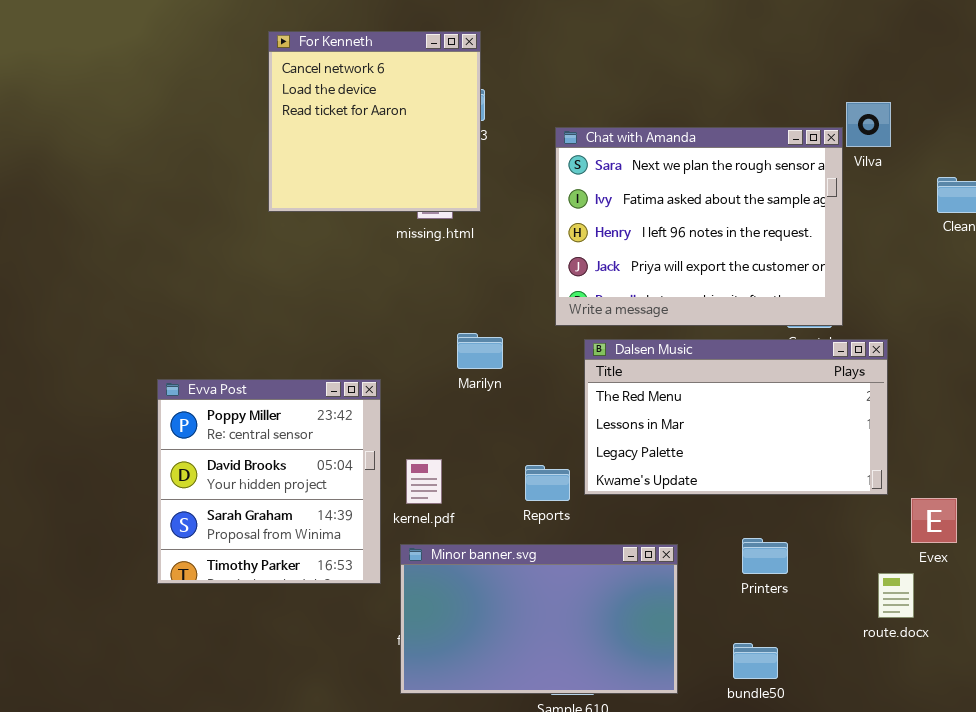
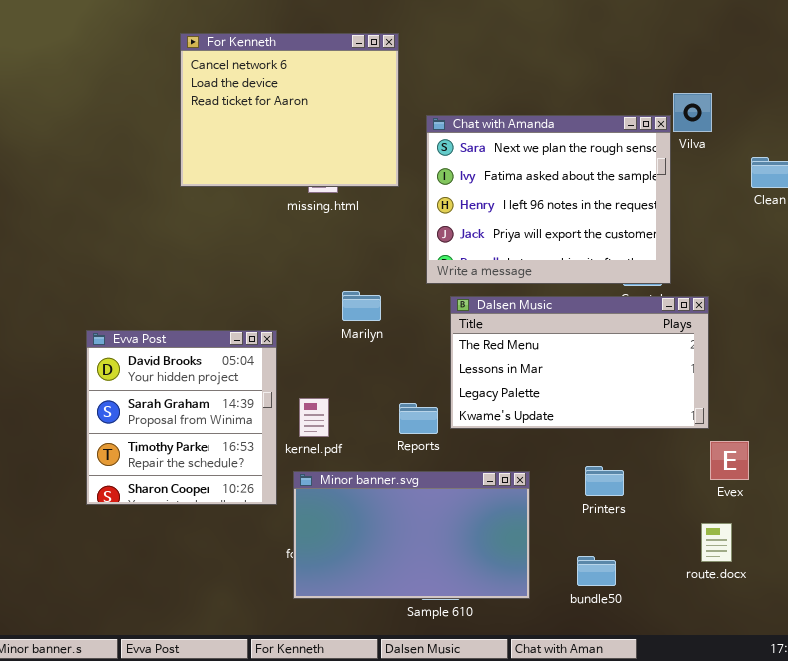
For Kenneth: [268,31,481,212] -> [180,33,399,187], resized
Evva Post: [157,379,381,584] -> [86,330,277,505], scrolled down 1 row
Evex: [911,498,957,543] -> [710,441,749,480], moved
route.docx: [878,573,914,618] -> [701,523,732,562], moved

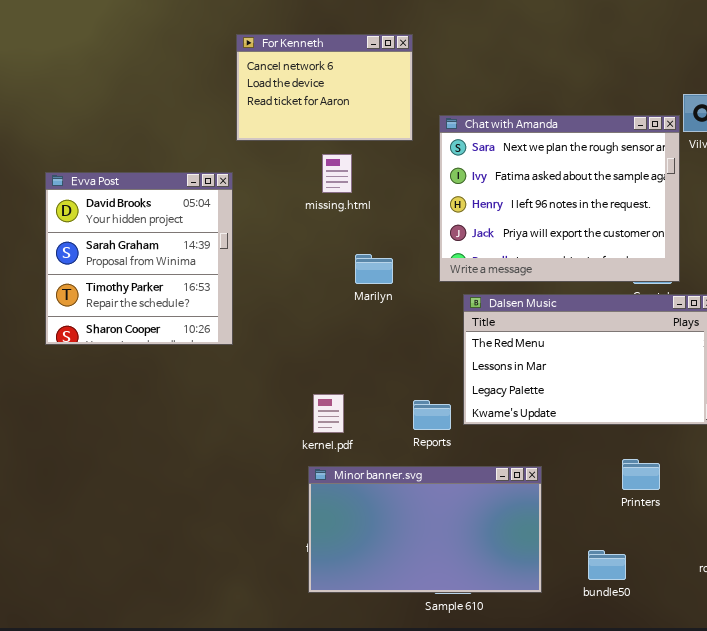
For Kenneth: [180,33,399,187] -> [236,34,413,141], resized
Marilyn: [342,291,381,321] -> [355,254,393,284], moved
Evva Post: [86,330,277,505] -> [45,172,233,345], moved
Printers: [585,466,624,496] -> [622,459,660,490], moved

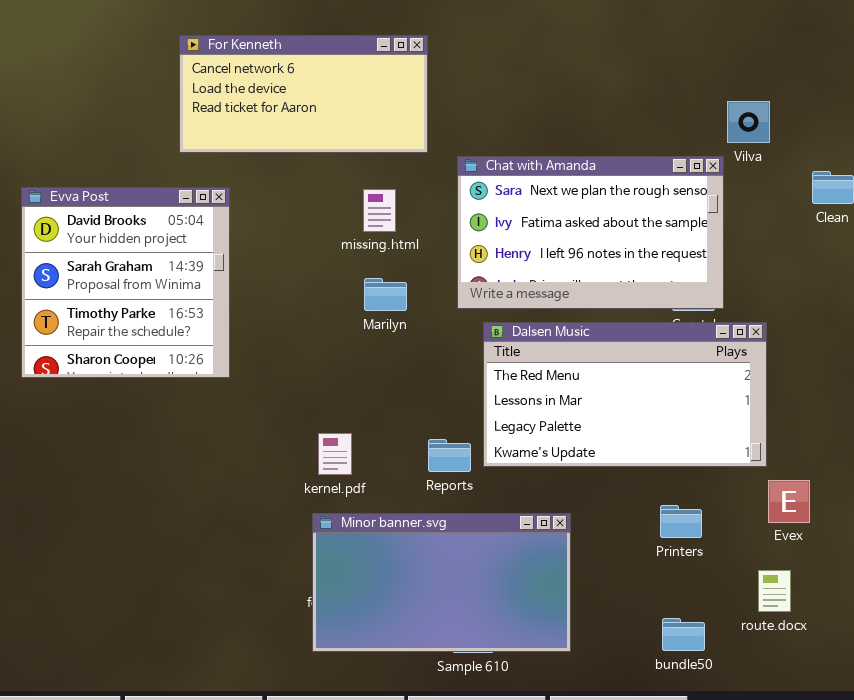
For Kenneth: [236,34,413,141] -> [179,35,428,153], resized
Chat with Amanda: [439,115,680,282] -> [457,156,724,309], resized
missing.html: [322,154,352,193] -> [363,189,396,232], moved
bundle50: [588,550,626,580] -> [662,618,705,651], moved

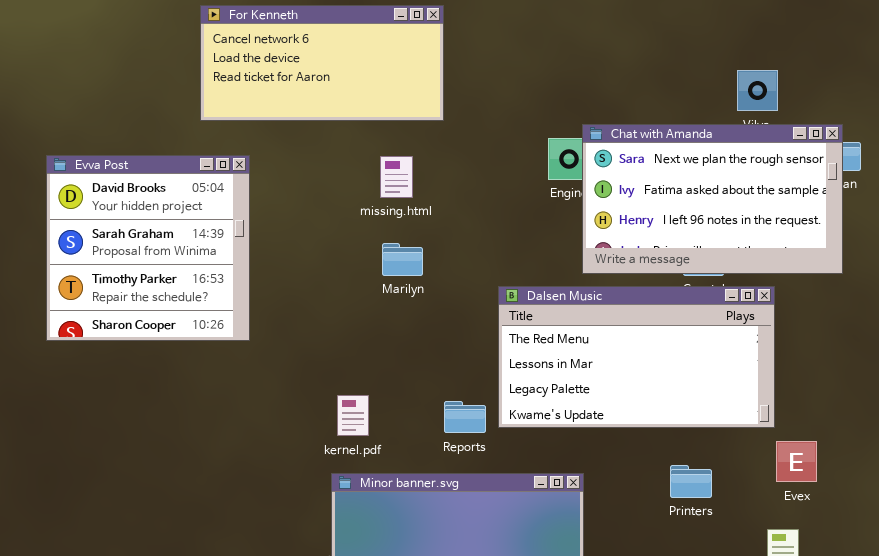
Chat with Amanda: [457,156,724,309] -> [582,124,843,274], moved

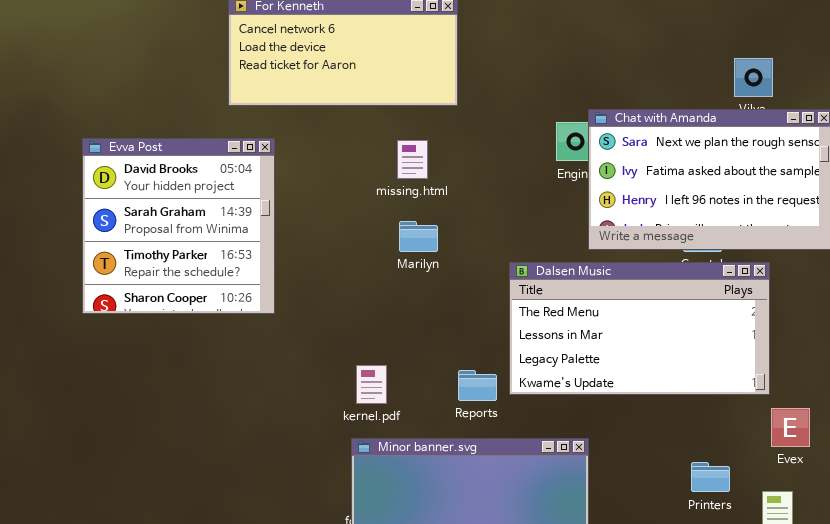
Printers: [670,465,712,498] -> [691,462,730,492], moved

